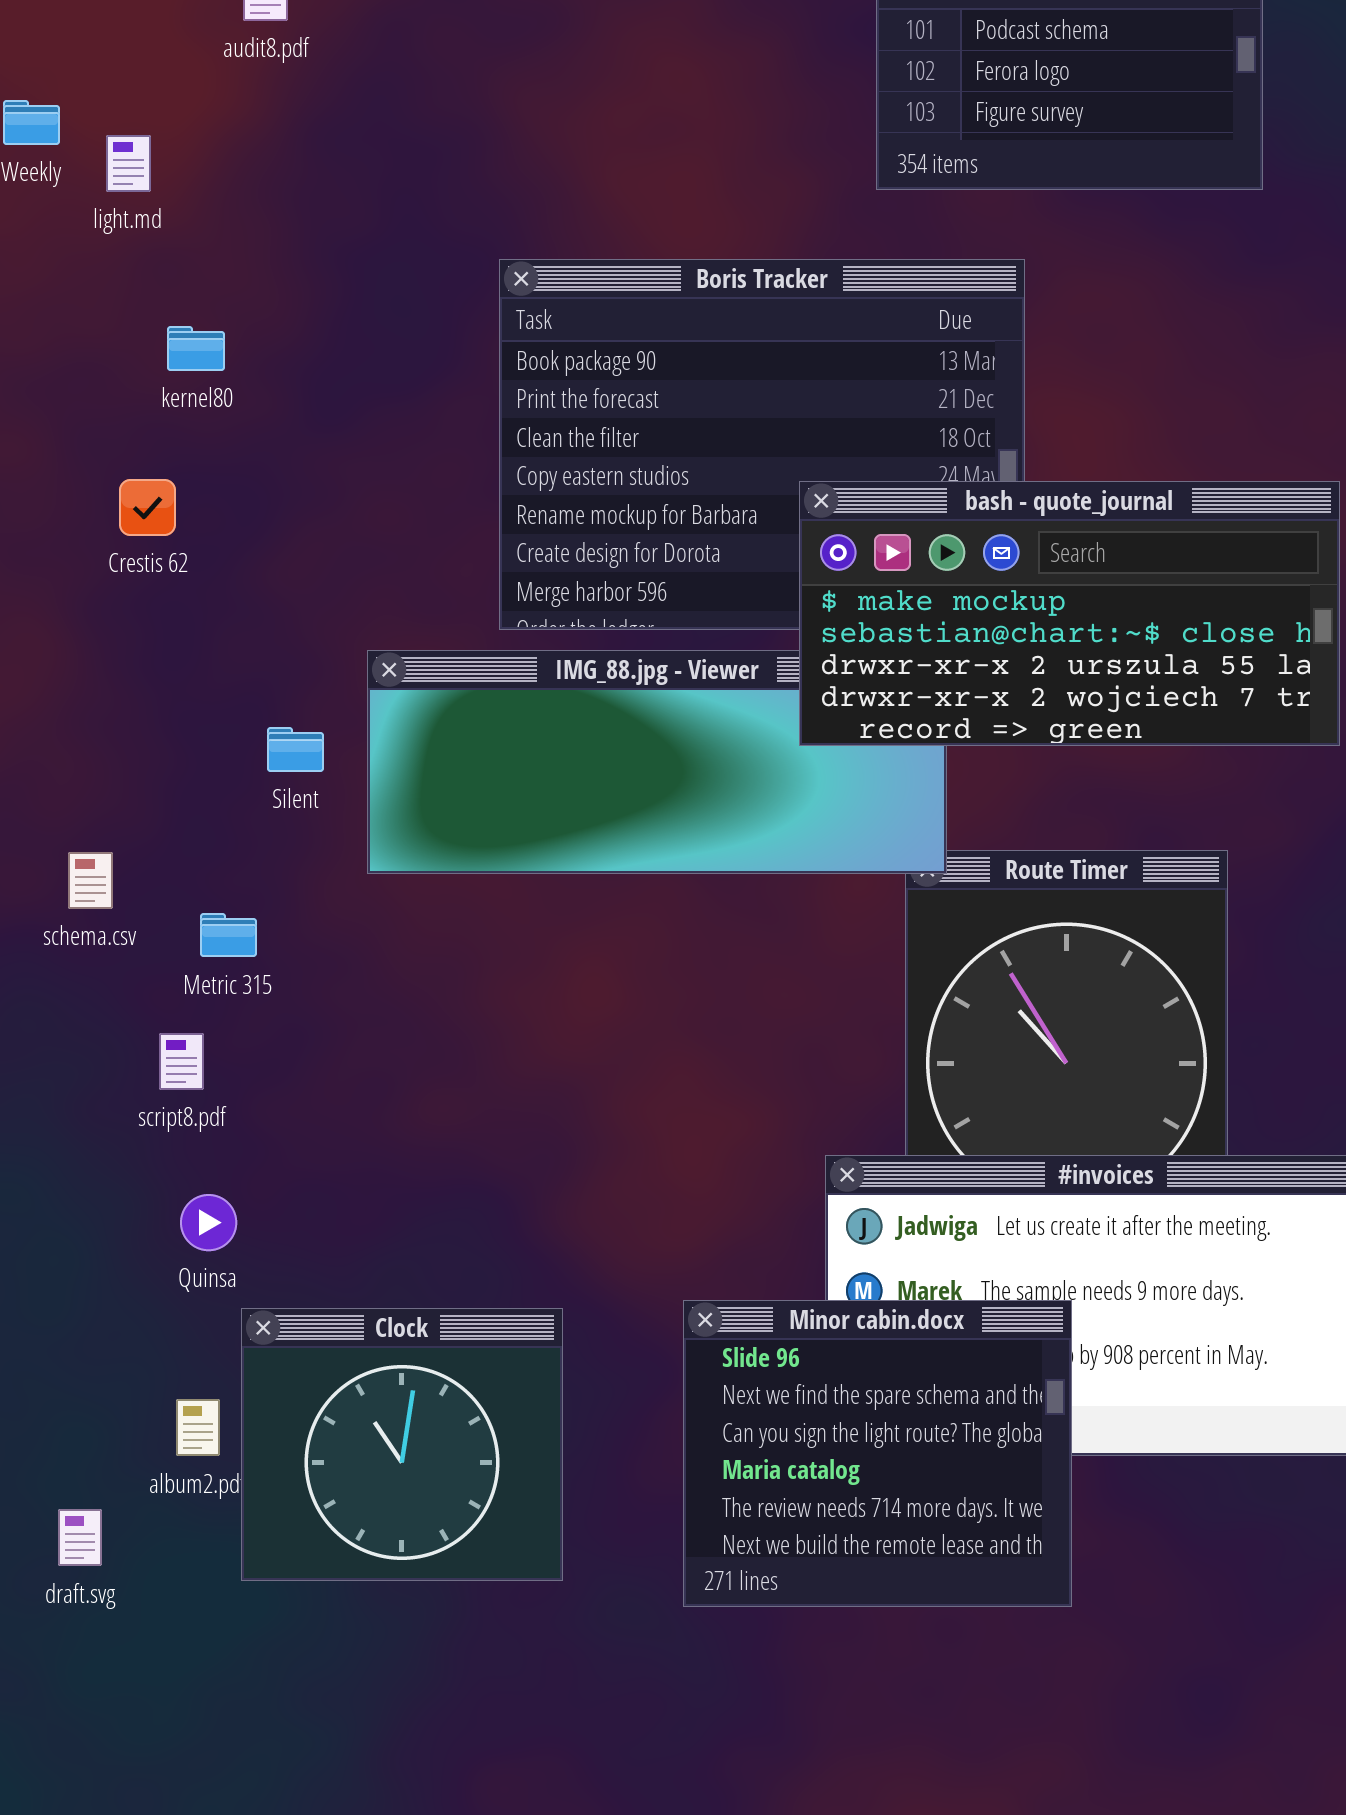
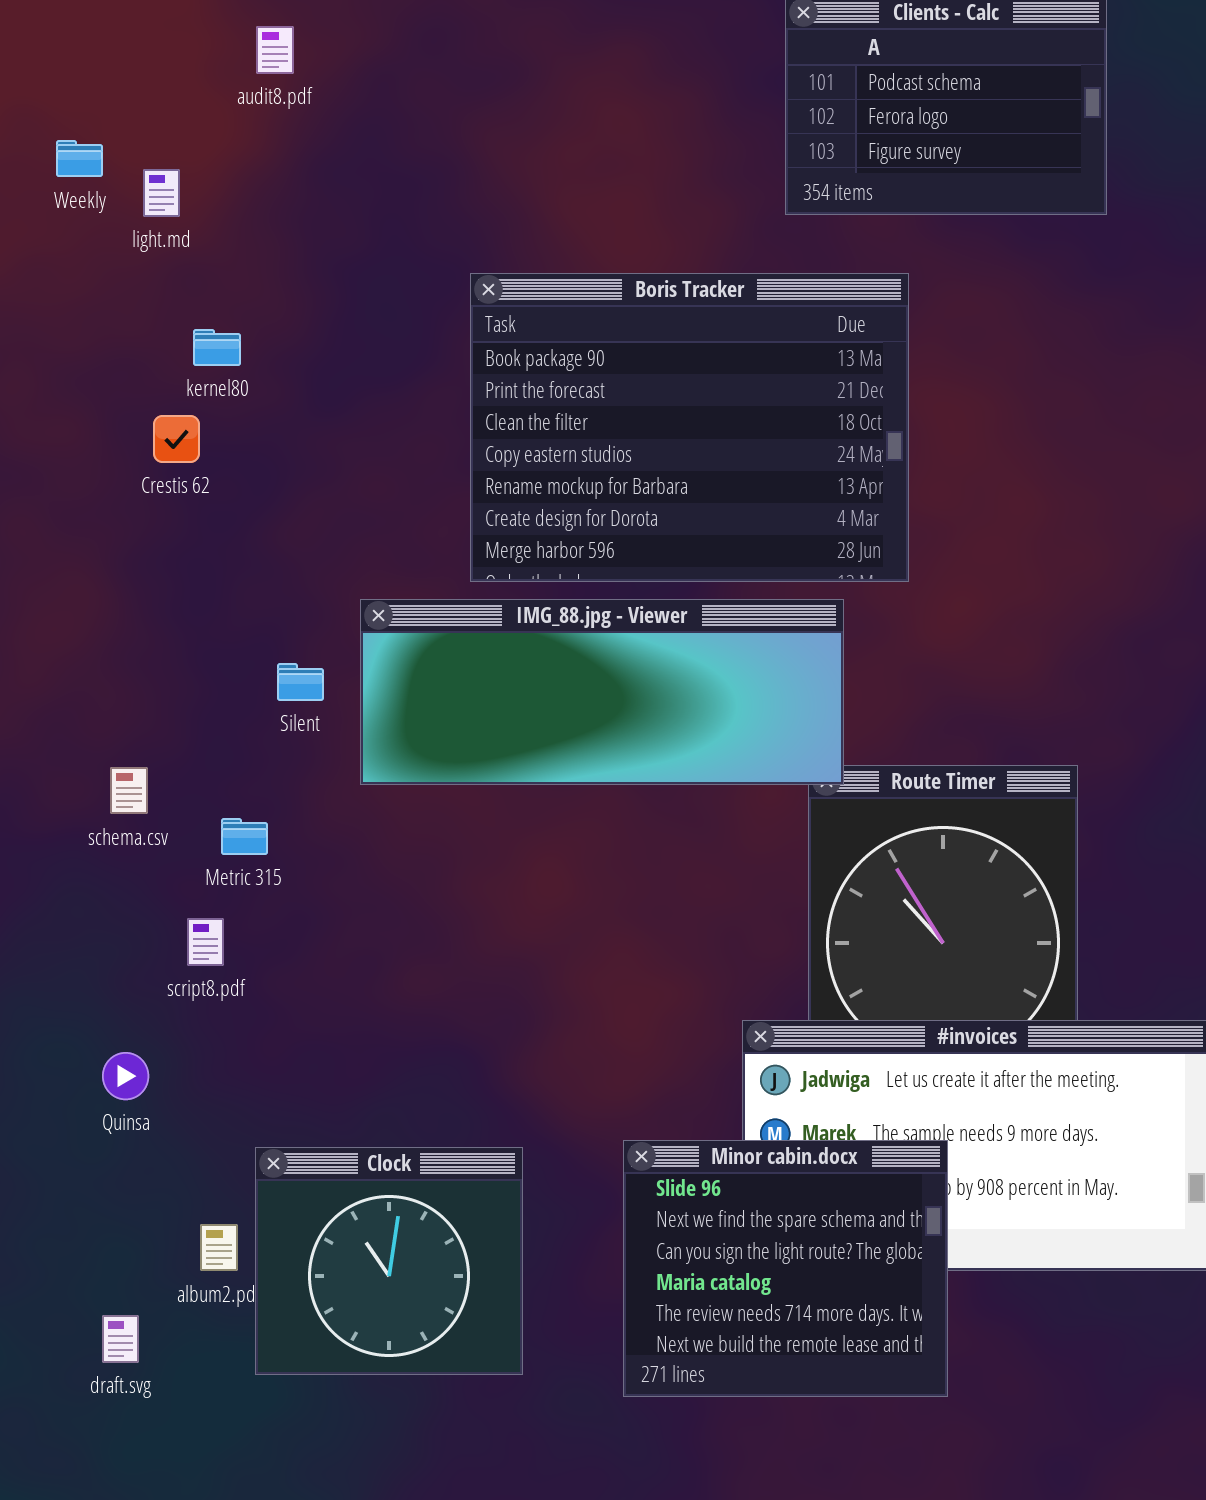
Crestis 62: [119,479,176,536] -> [153,415,200,463], moved
bash - quote_journal: [799,481,1340,746] -> none, closed
Quinsa: [180,1194,237,1251] -> [102,1052,149,1100], moved

